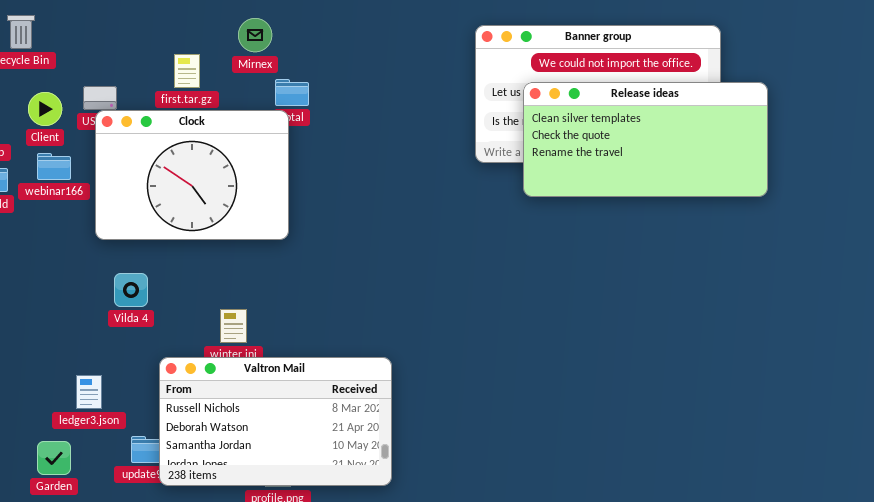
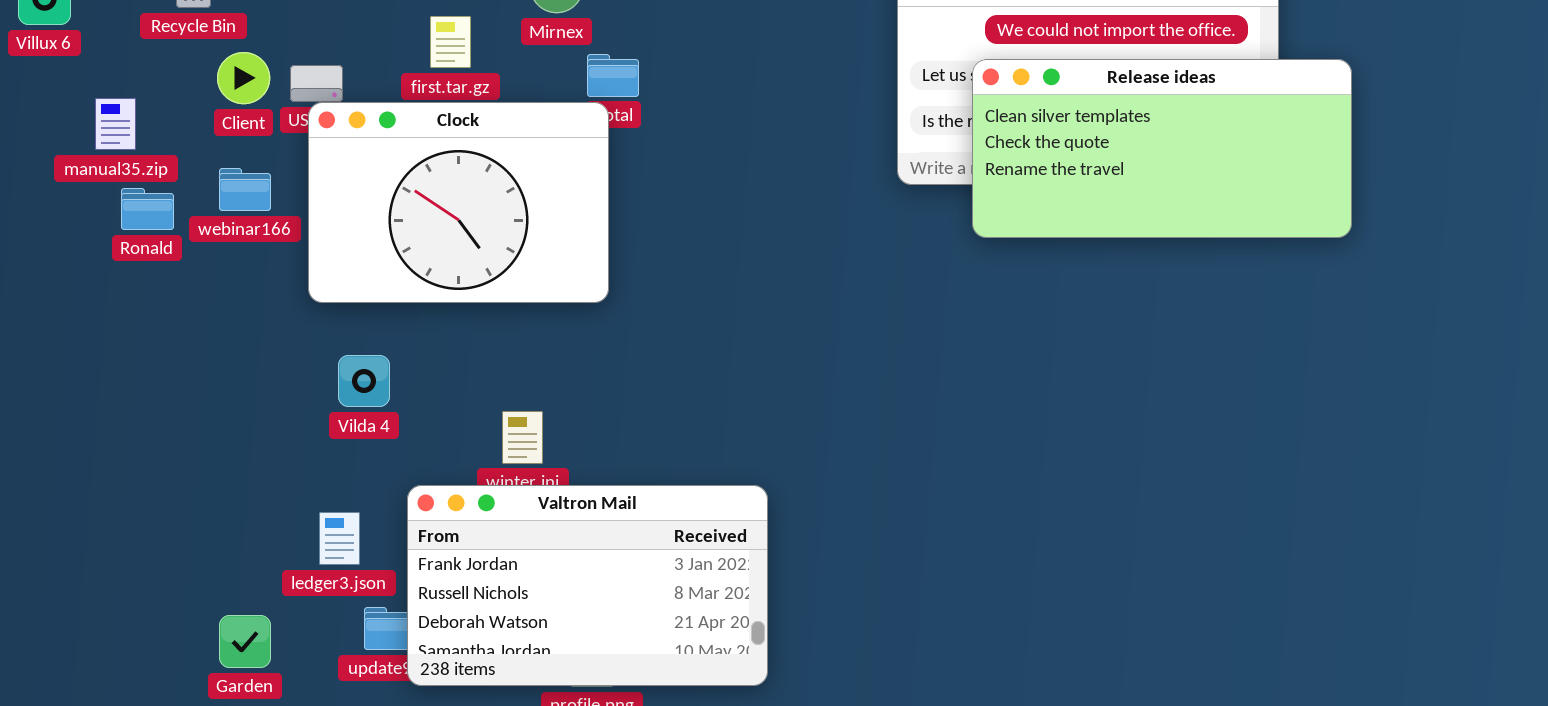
Client: [28,92,62,126] -> [217,52,270,104], moved
Valtron Mail: [159,357,392,486] -> [407,485,768,686], scrolled up 1 row
ledger3.json: [76,375,102,409] -> [319,512,360,565], moved

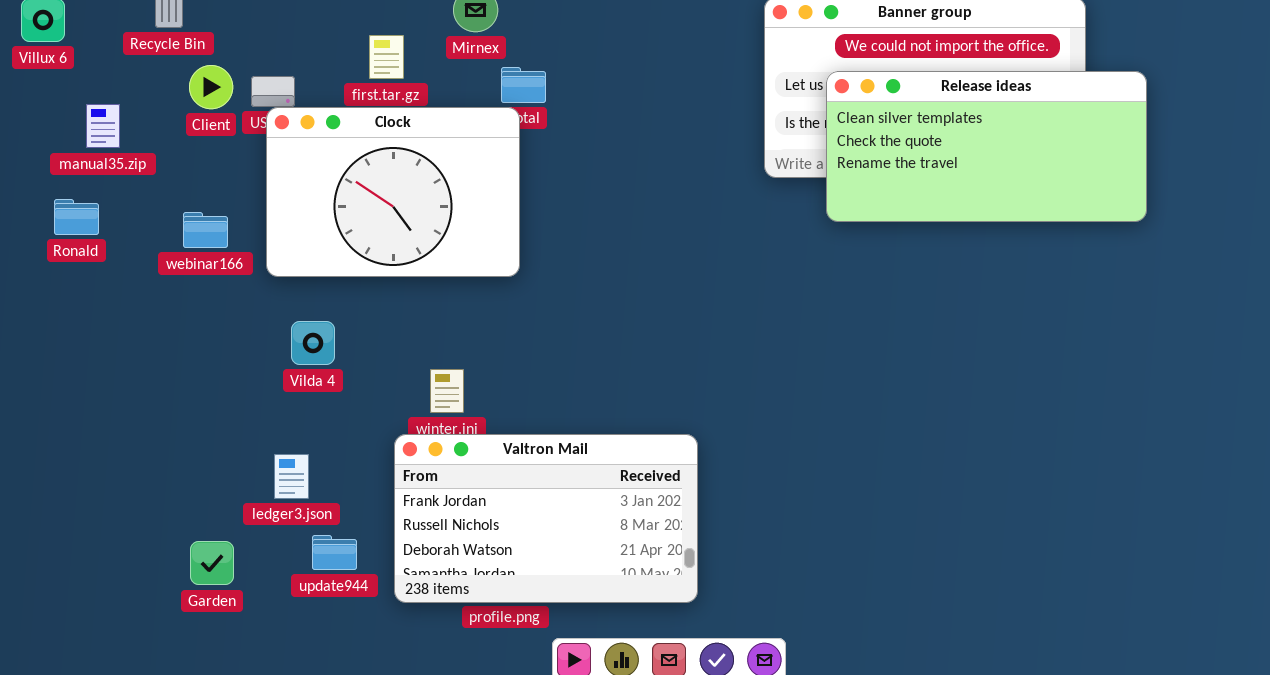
webinar166: [219,168,271,211] -> [183,212,228,248], moved
Ronald: [121,188,174,230] -> [54,199,99,235], moved
Valtron Mail: [407,485,768,686] -> [394,434,698,603], moved

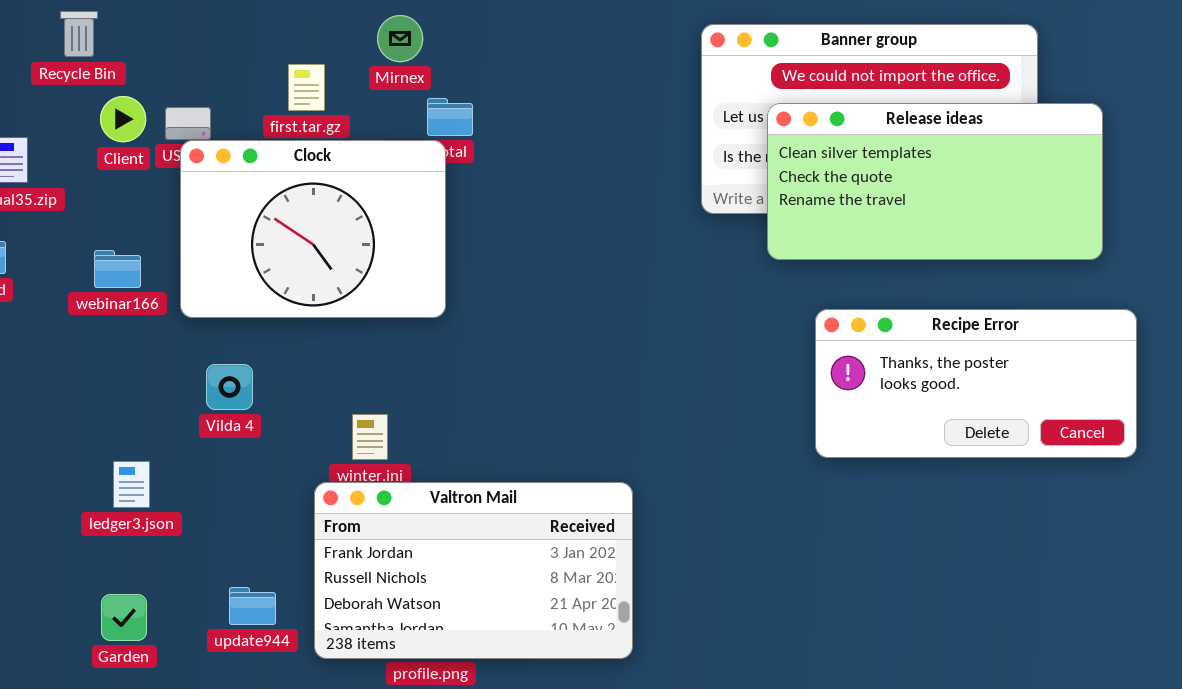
Recipe Error: none -> [815,309,1137,458], opened
ledger3.json: [274,454,309,499] -> [113,461,150,508], moved

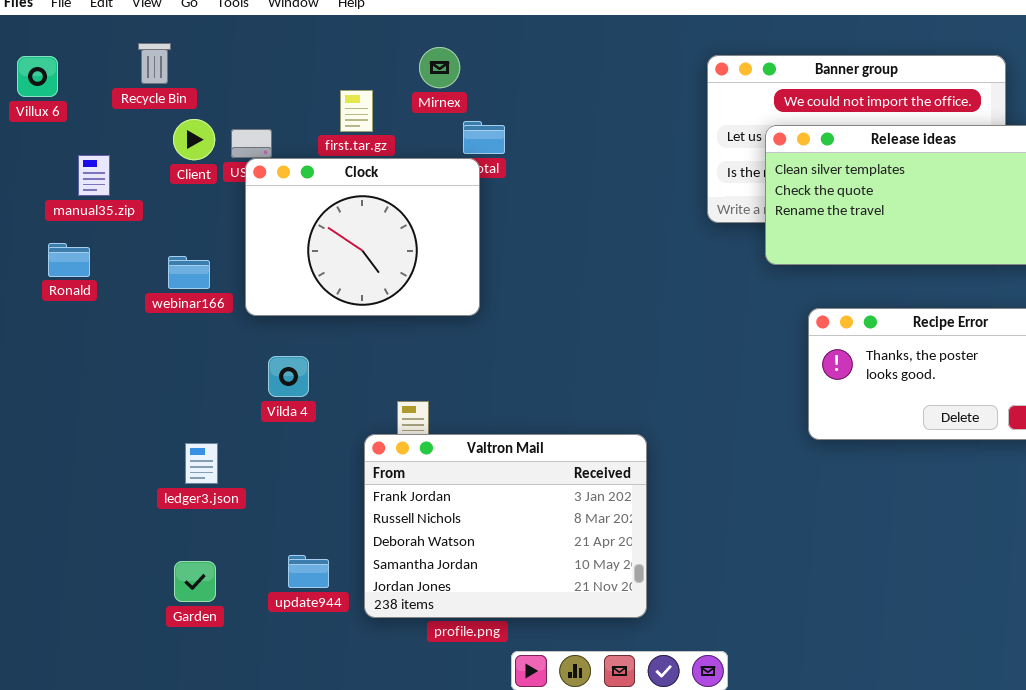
Valtron Mail: [314,482,633,659] -> [364,434,647,618], resized

